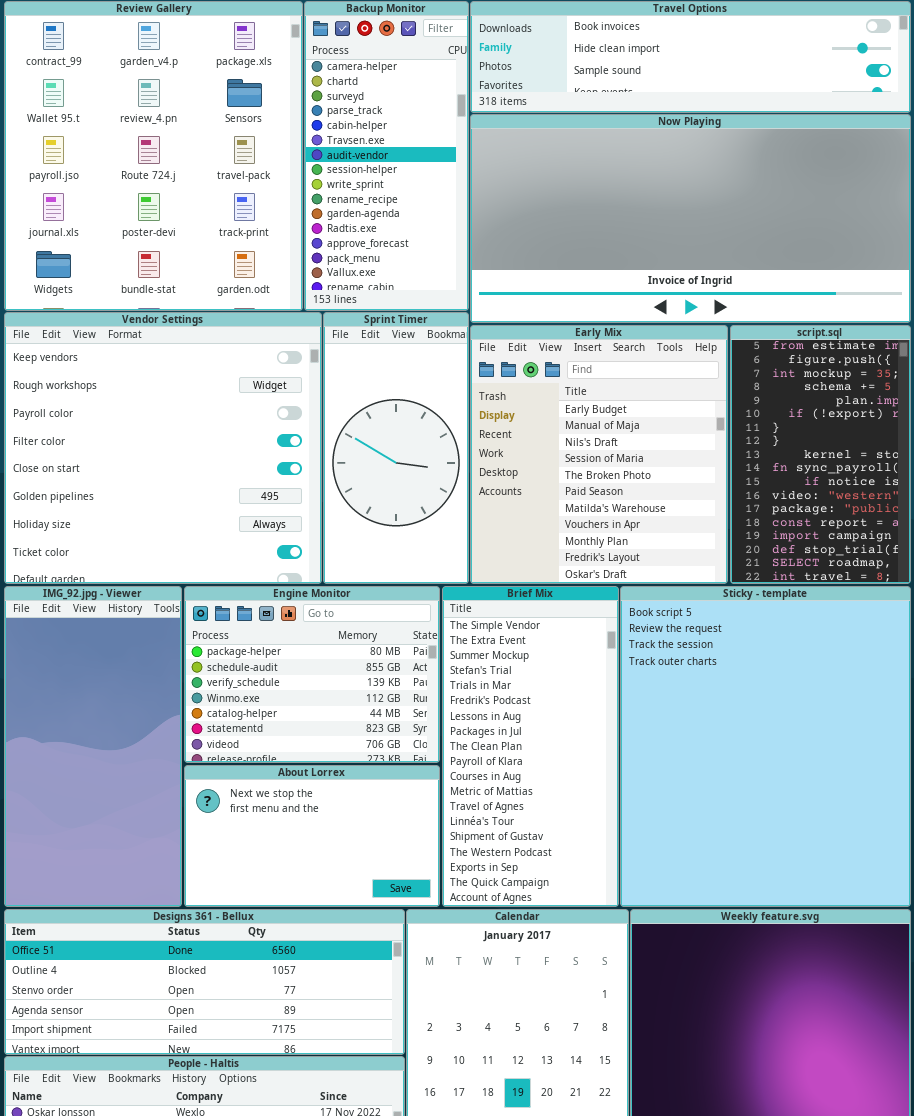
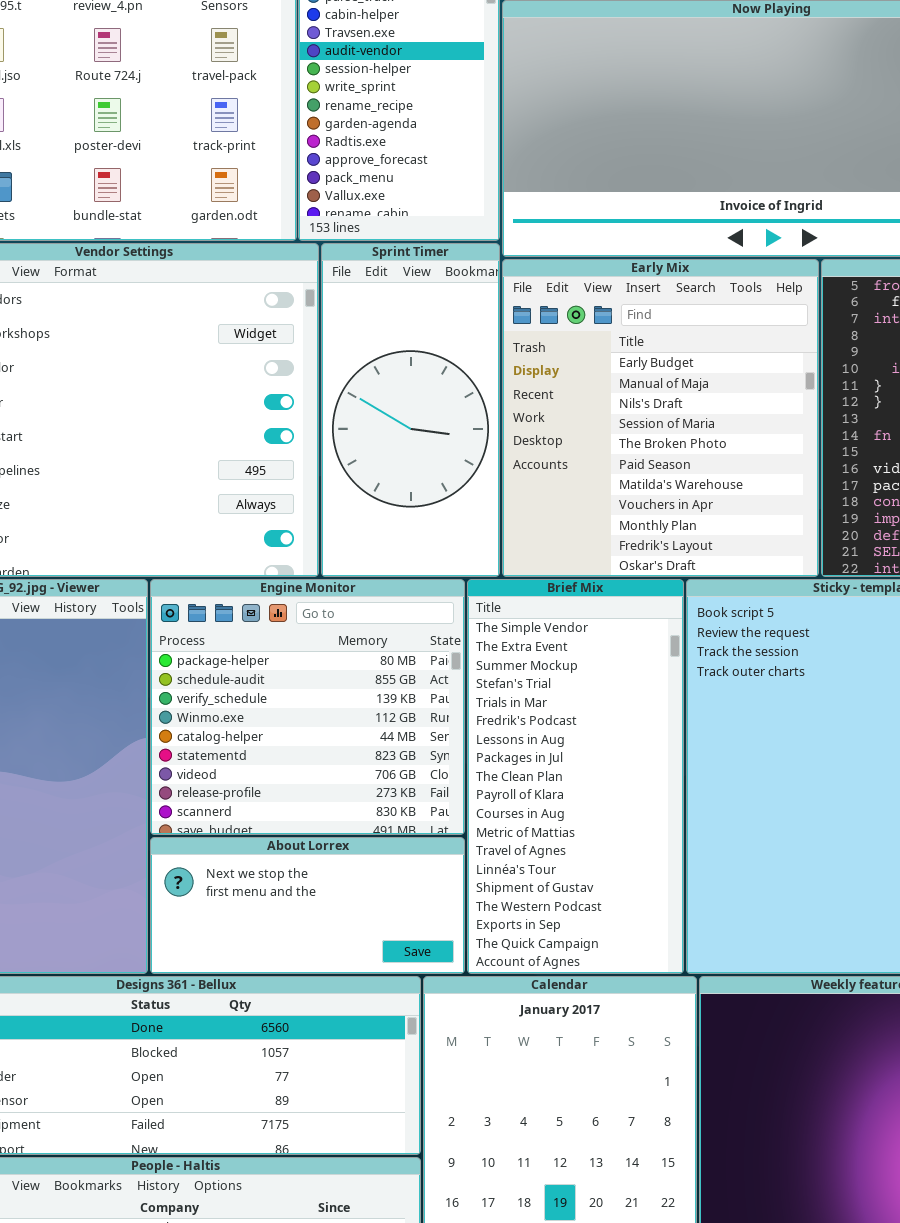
Engine Monitor: [184,586,440,763] -> [150,579,465,835], resized
About Lorrex: [184,765,440,907] -> [150,837,465,974], resized

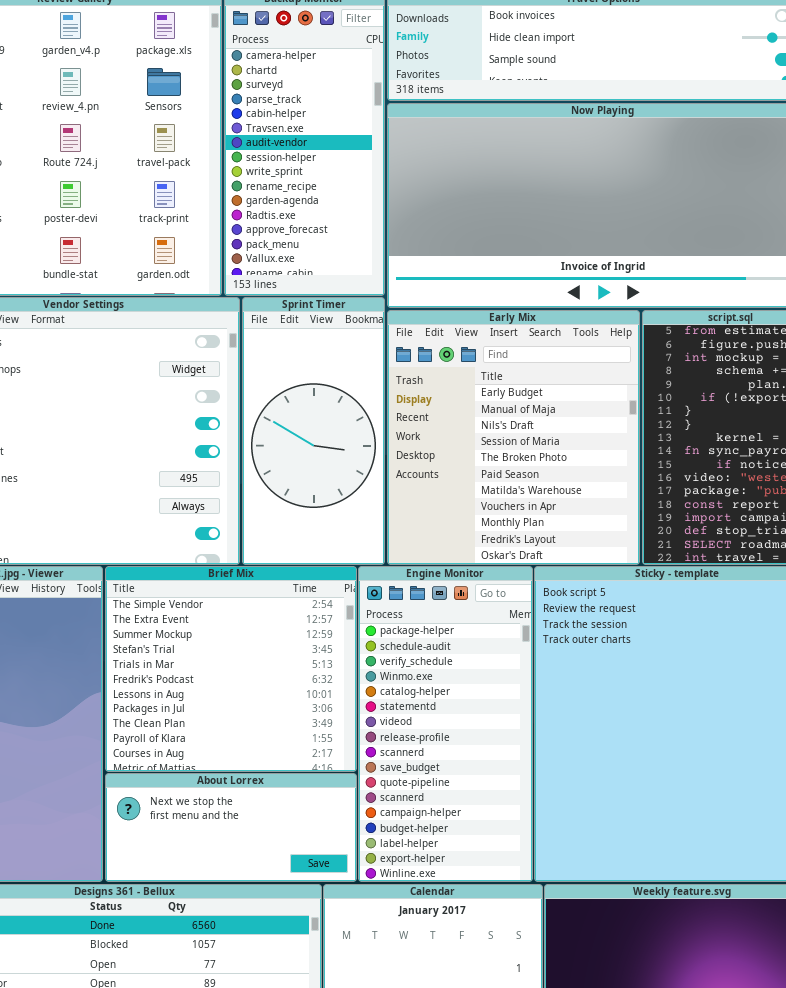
Engine Monitor: [150,579,465,835] -> [358,566,533,882], moved, resized
Brief Mix: [467,579,684,974] -> [105,566,357,772], moved, resized

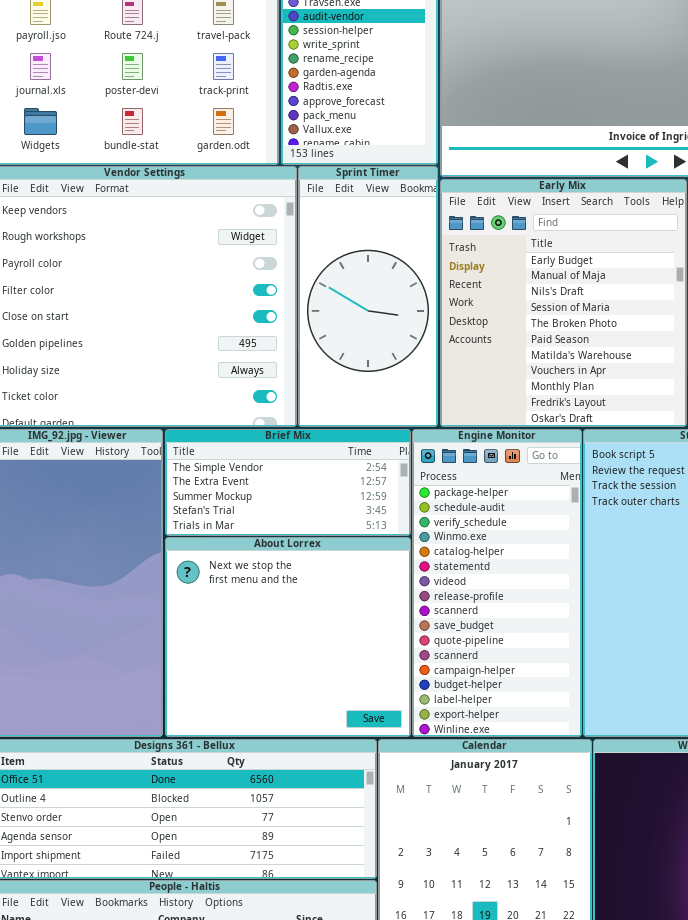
Brief Mix: [105,566,357,772] -> [165,429,411,536], resized
About Lorrex: [105,773,357,882] -> [165,537,411,737], resized

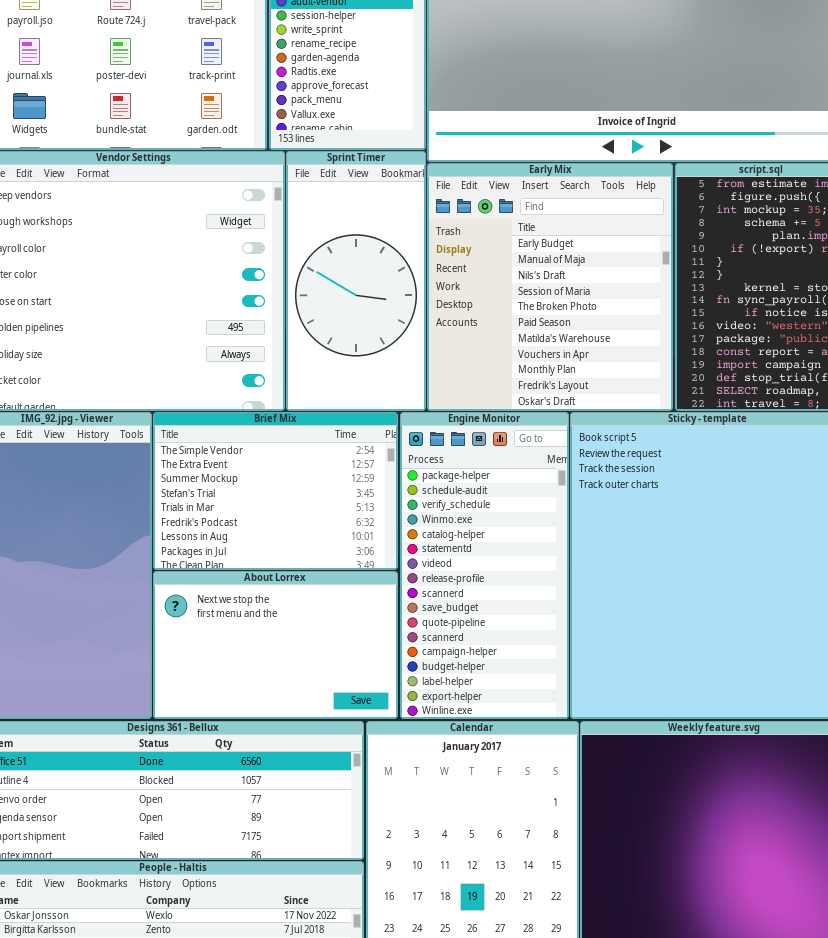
Brief Mix: [165,429,411,536] -> [153,412,398,570], resized
About Lorrex: [165,537,411,737] -> [153,571,398,719], resized

